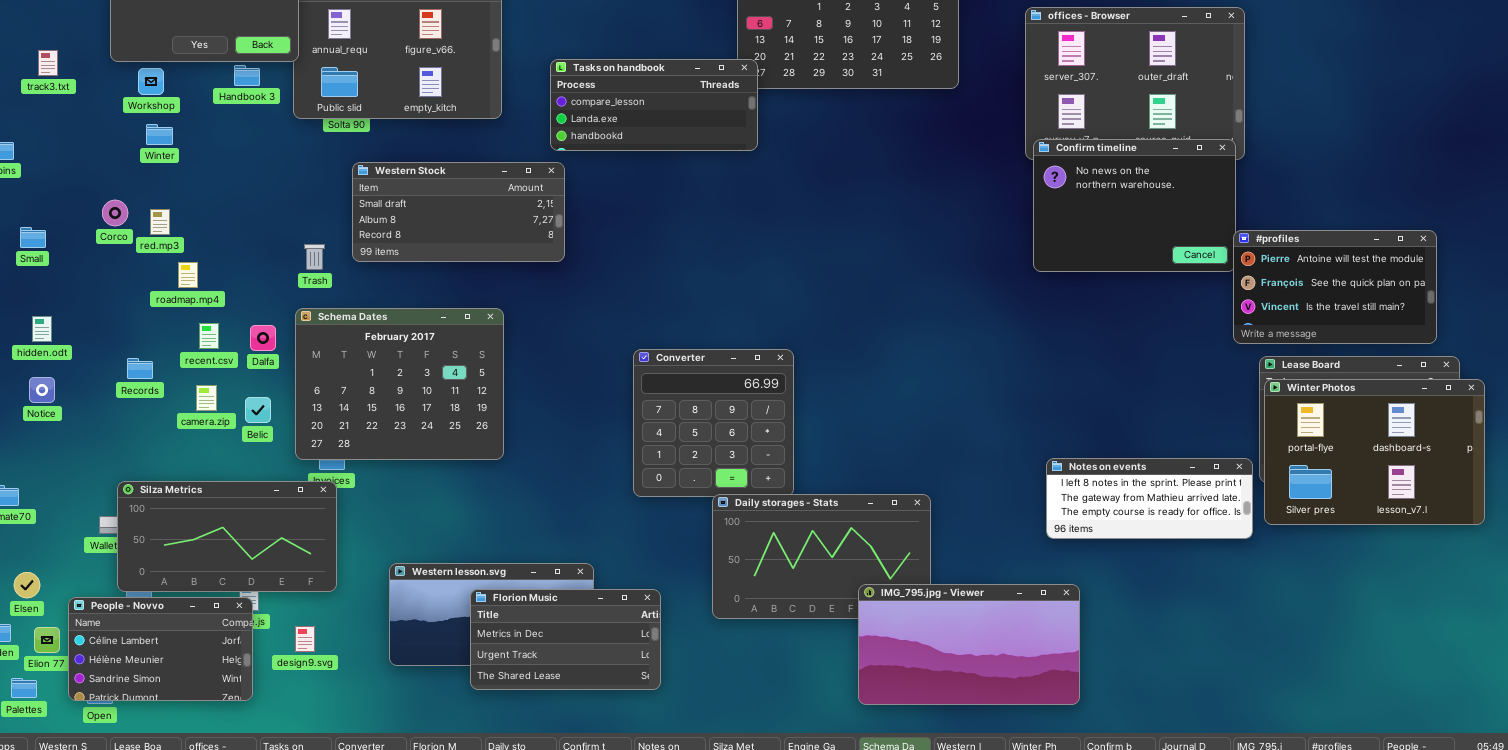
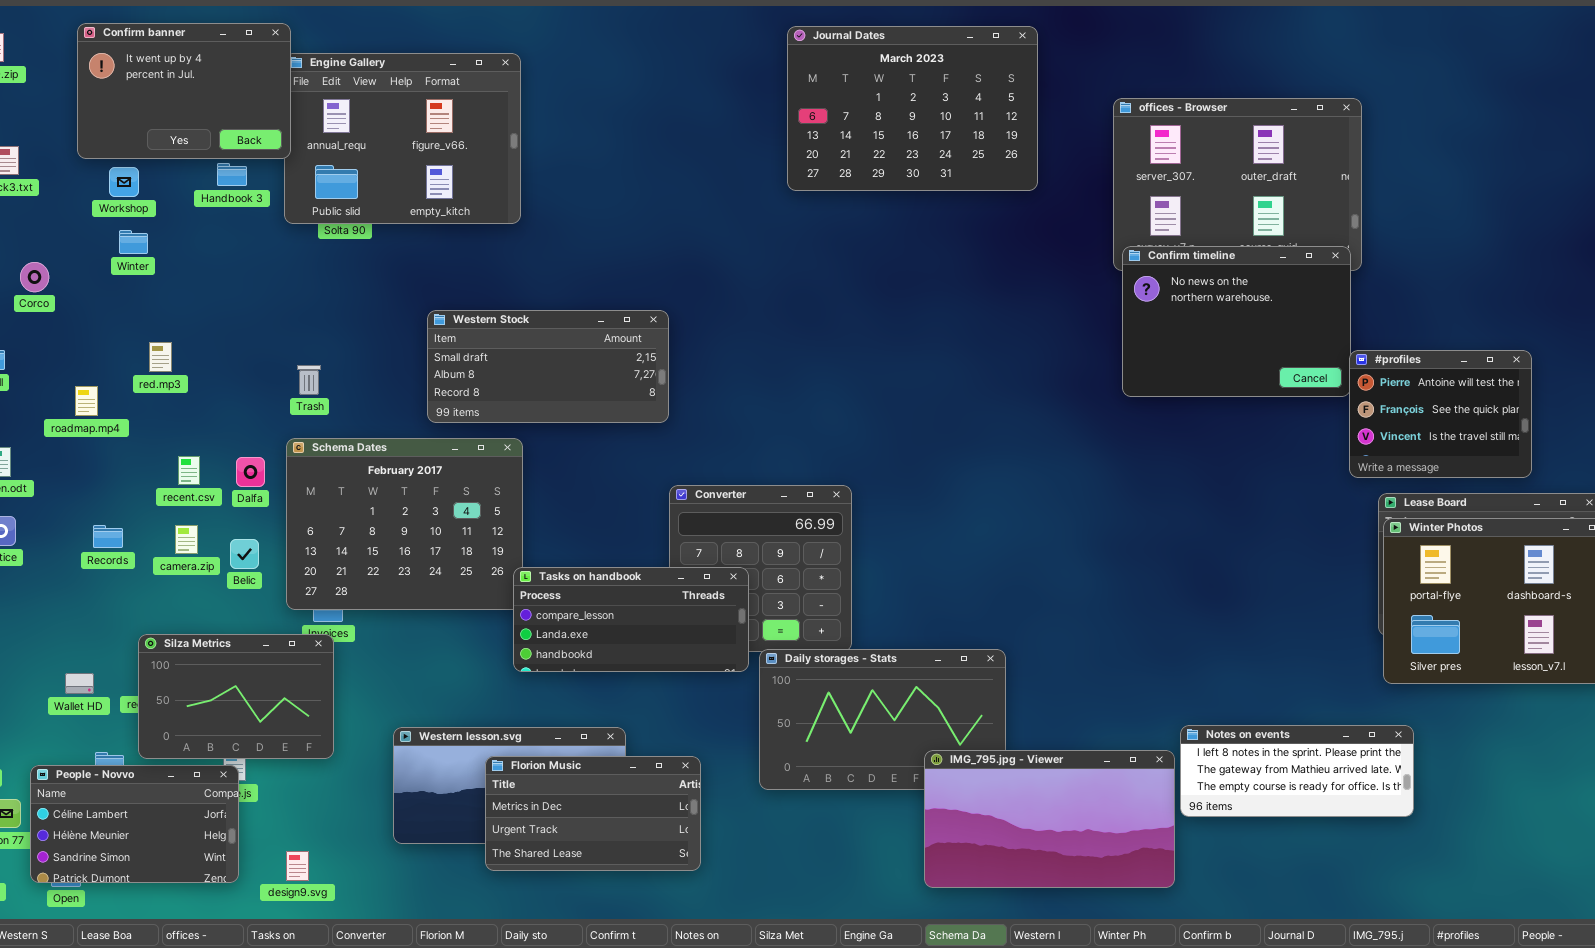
Tasks on handbook: [550,59,758,151] -> [513,567,749,672], moved
Western Stock: [352,162,565,262] -> [427,310,669,423], moved
Corco: [102,200,128,226] -> [20,262,49,292], moved
red.mp3: [150,209,170,235] -> [149,342,172,372], moved
#profiles: [1233,230,1437,344] -> [1349,350,1532,478], resized
roadmap.mp4: [178,262,198,288] -> [75,386,98,416], moved
Records: [127,358,153,379] -> [93,525,123,548], moved
Notes on events: [1046,458,1253,539] -> [1180,725,1414,817], moved
Silza Metrics: [117,481,337,592] -> [138,634,334,759], resized
design9.svg: [295,626,315,652] -> [286,851,309,881], moved

